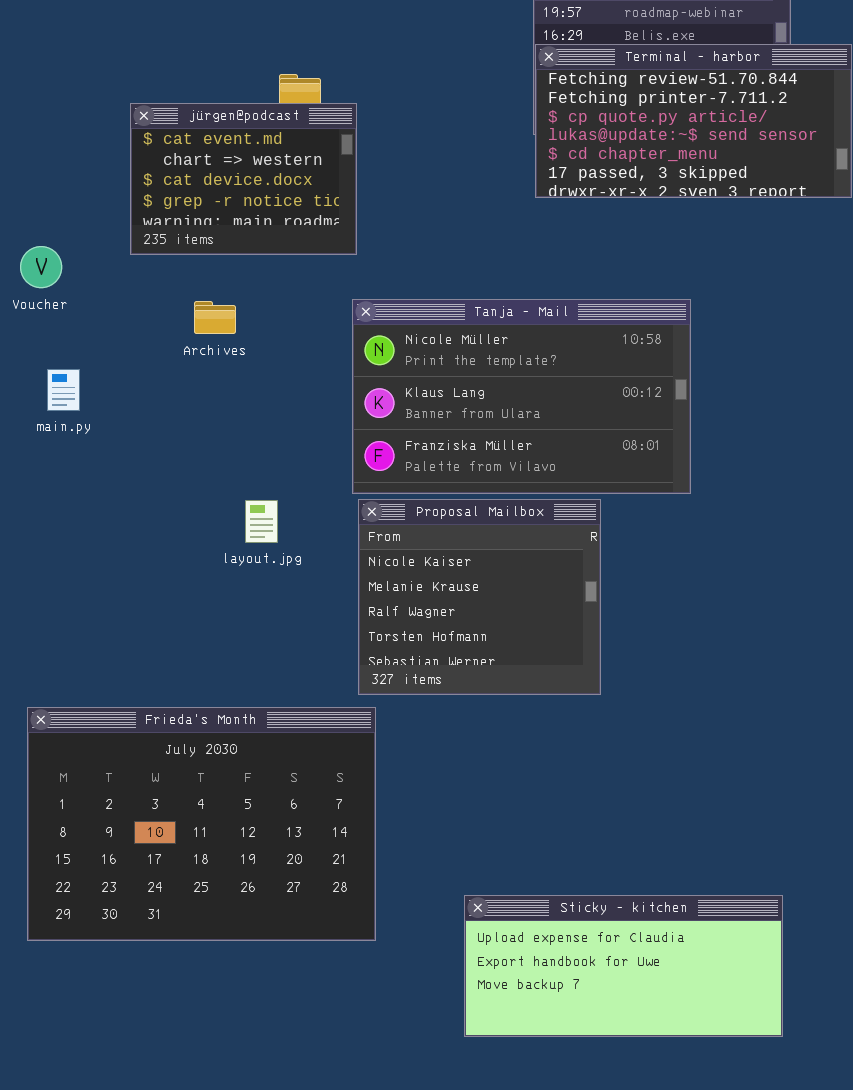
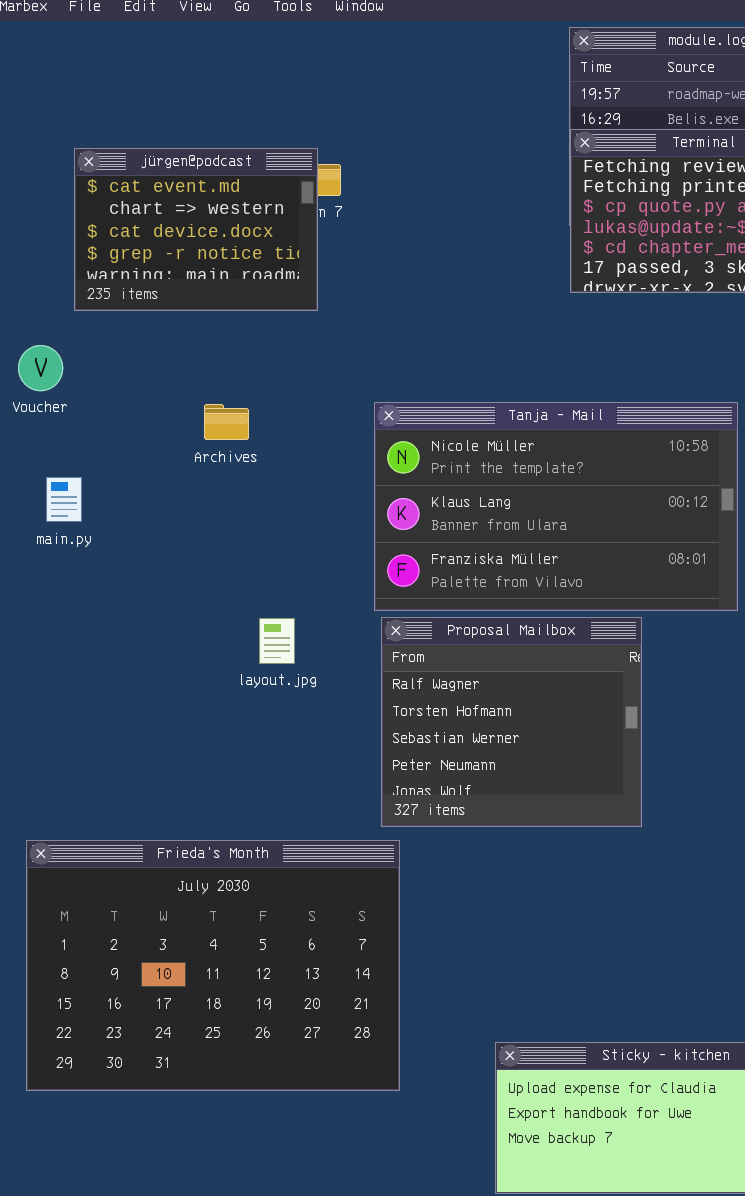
jürgen@podcast: [130,103,357,255] -> [74,148,318,311], moved
Proposal Mailbox: [358,499,601,695] -> [381,617,642,827], scrolled down 2 rows

